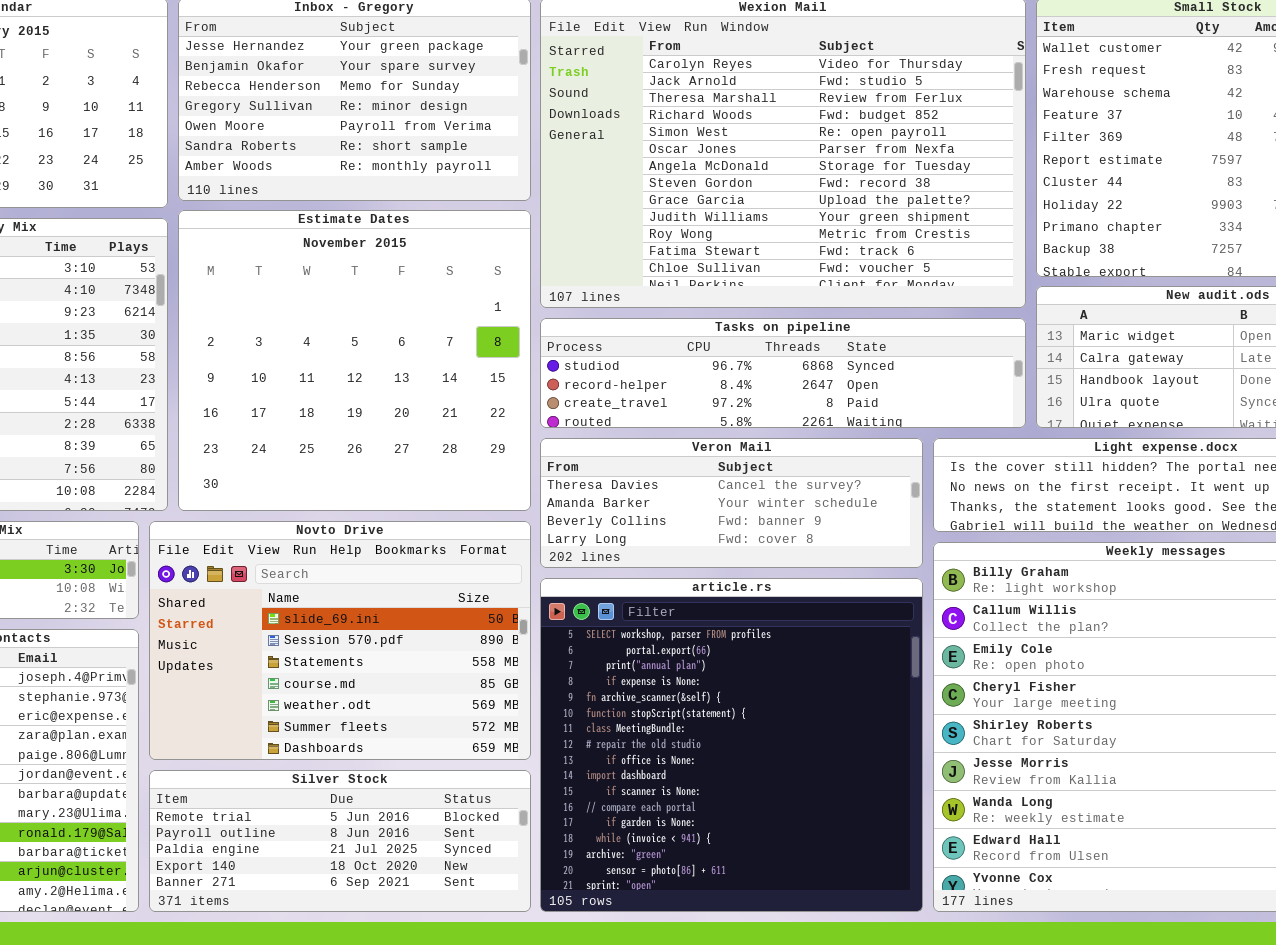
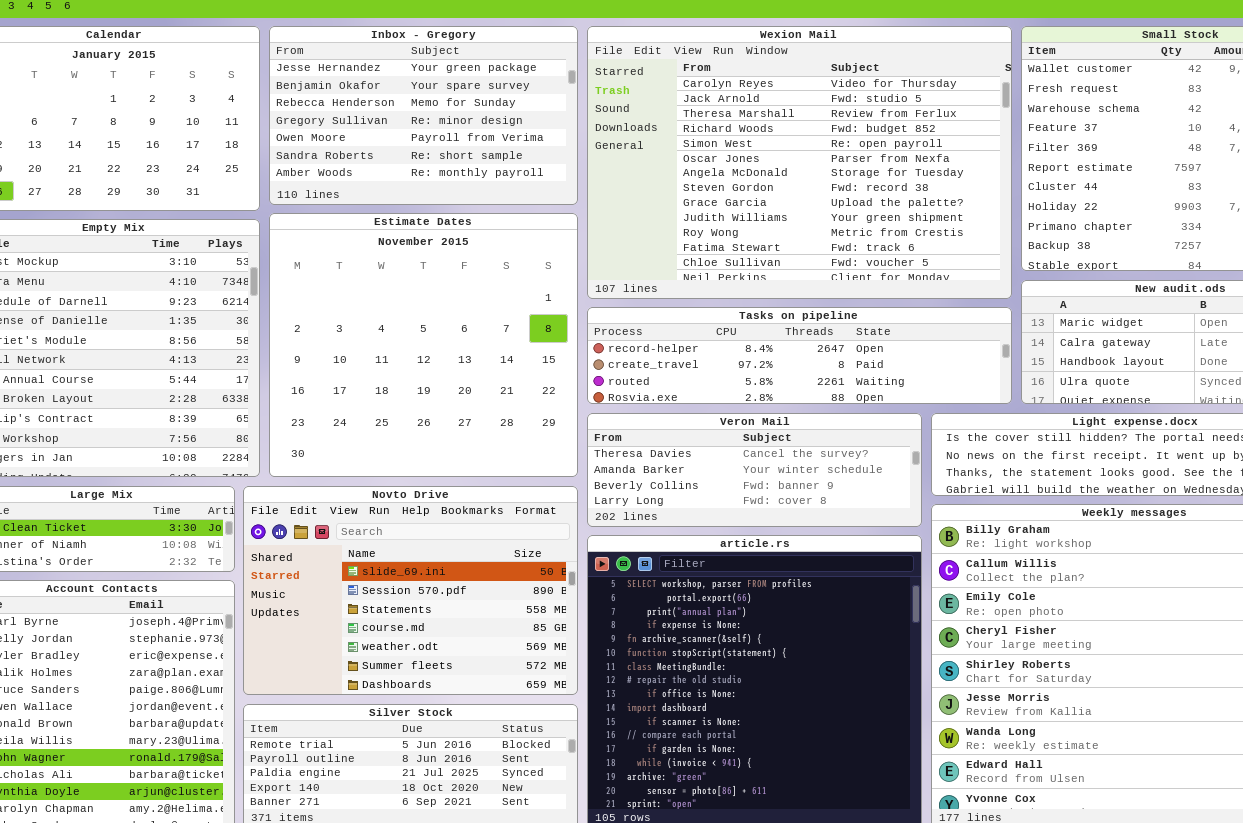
Tasks on pipeline: [540,318,1026,428] -> [587,307,1012,404], scrolled down 1 row

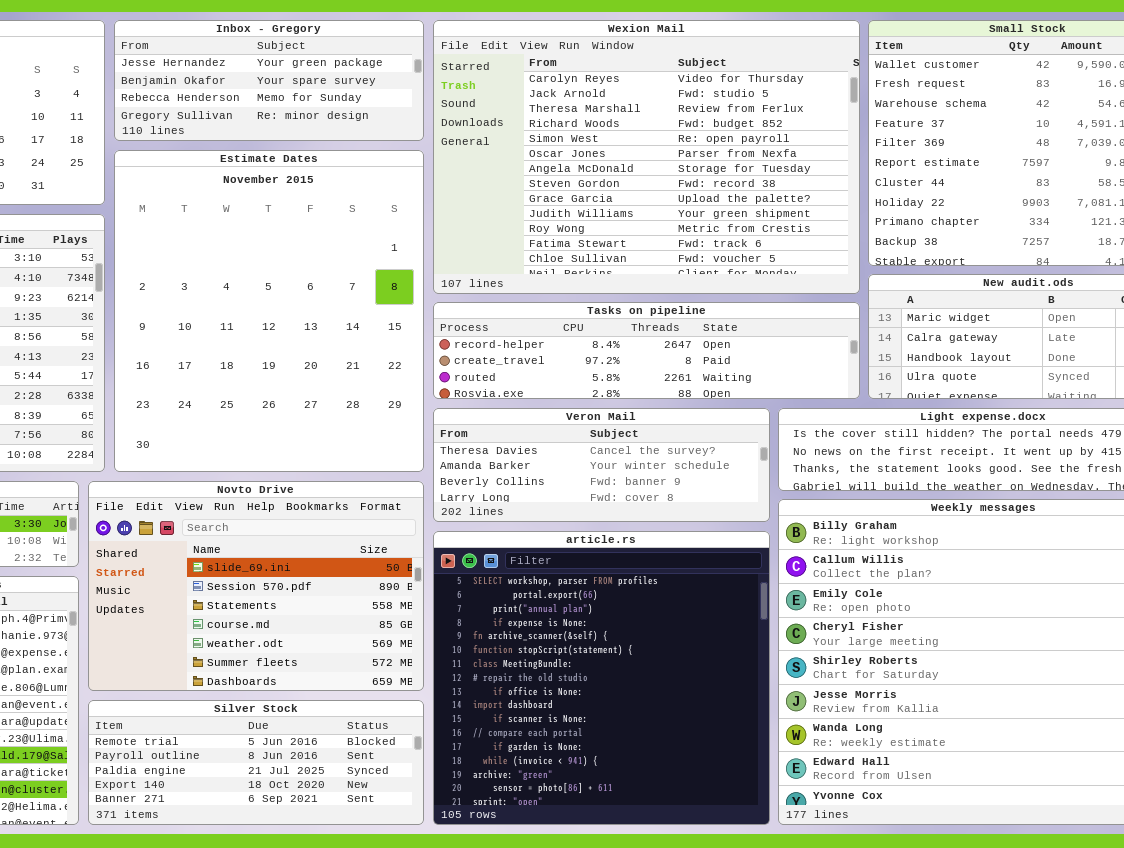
Inbox - Gregory: [269,26,578,205] -> [114,20,424,141], resized
Estimate Dates: [269,213,578,477] -> [114,150,424,472], resized

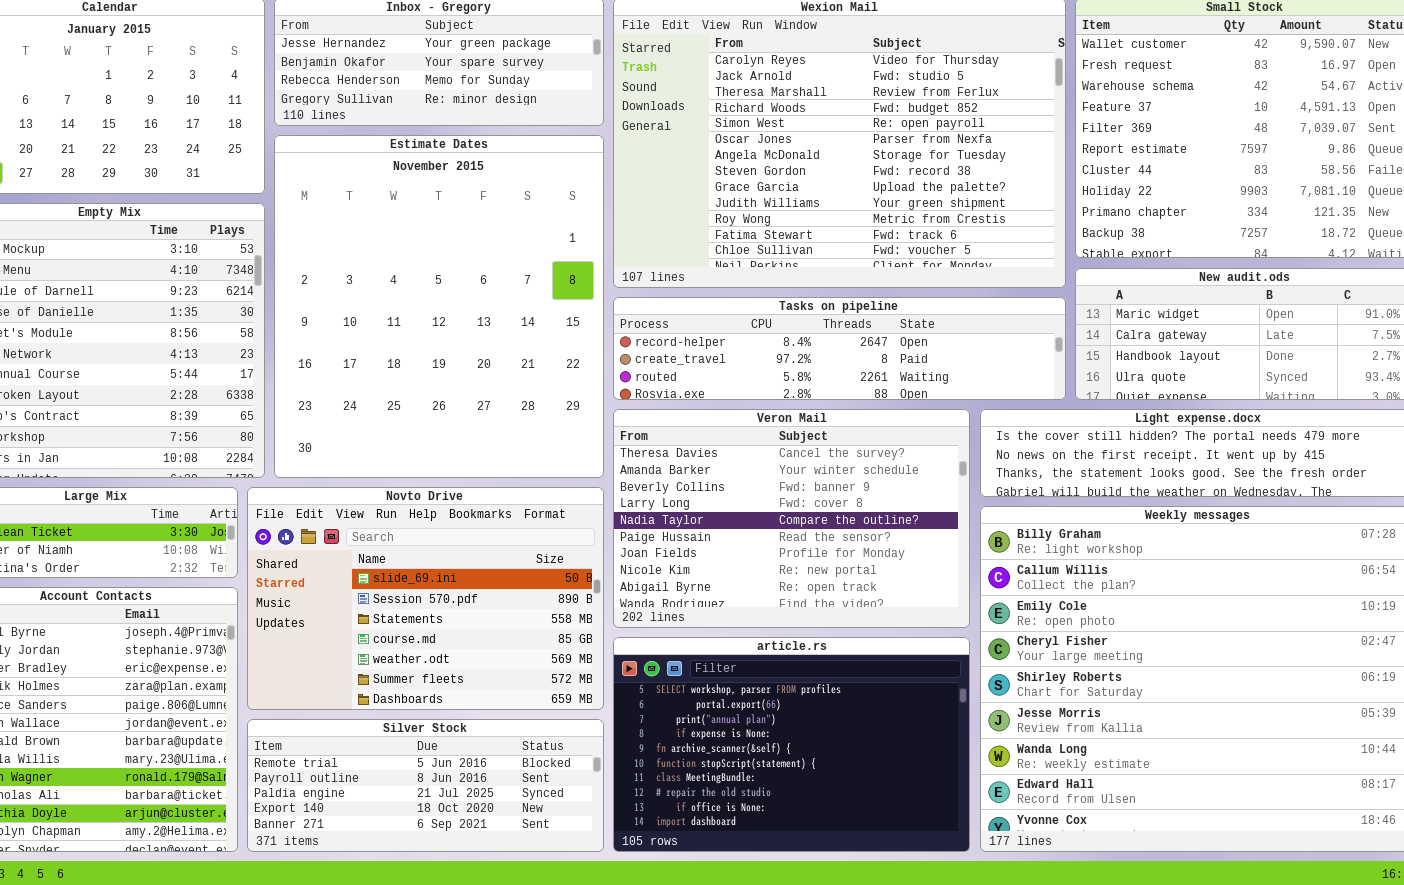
Veron Mail: [433,408,770,522] -> [613,409,970,628], resized
article.rs: [433,531,770,825] -> [613,637,970,852], resized

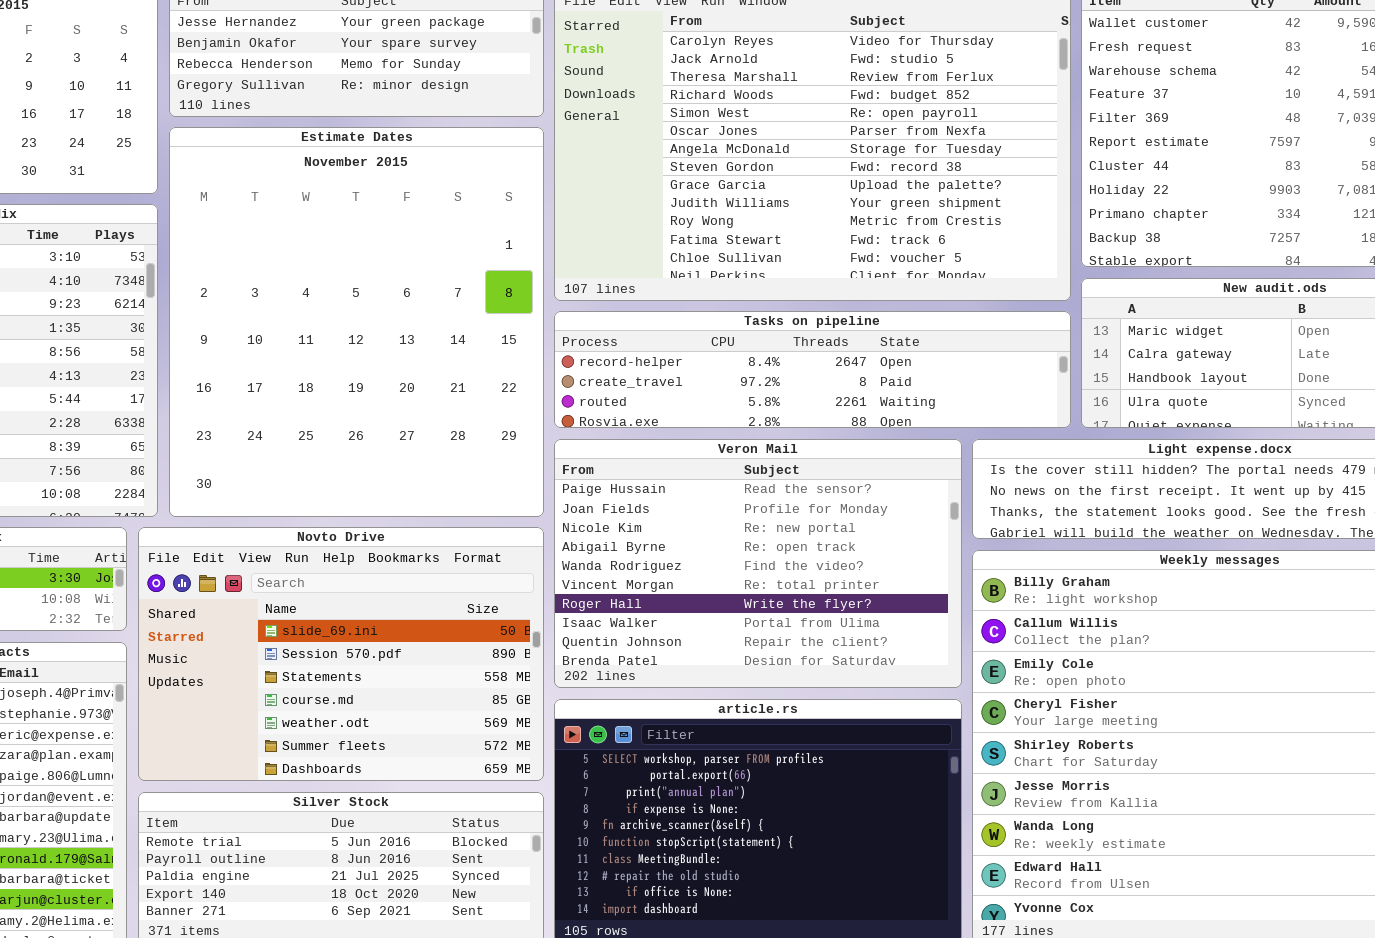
Veron Mail: [613,409,970,628] -> [554,439,962,688], scrolled down 5 rows

